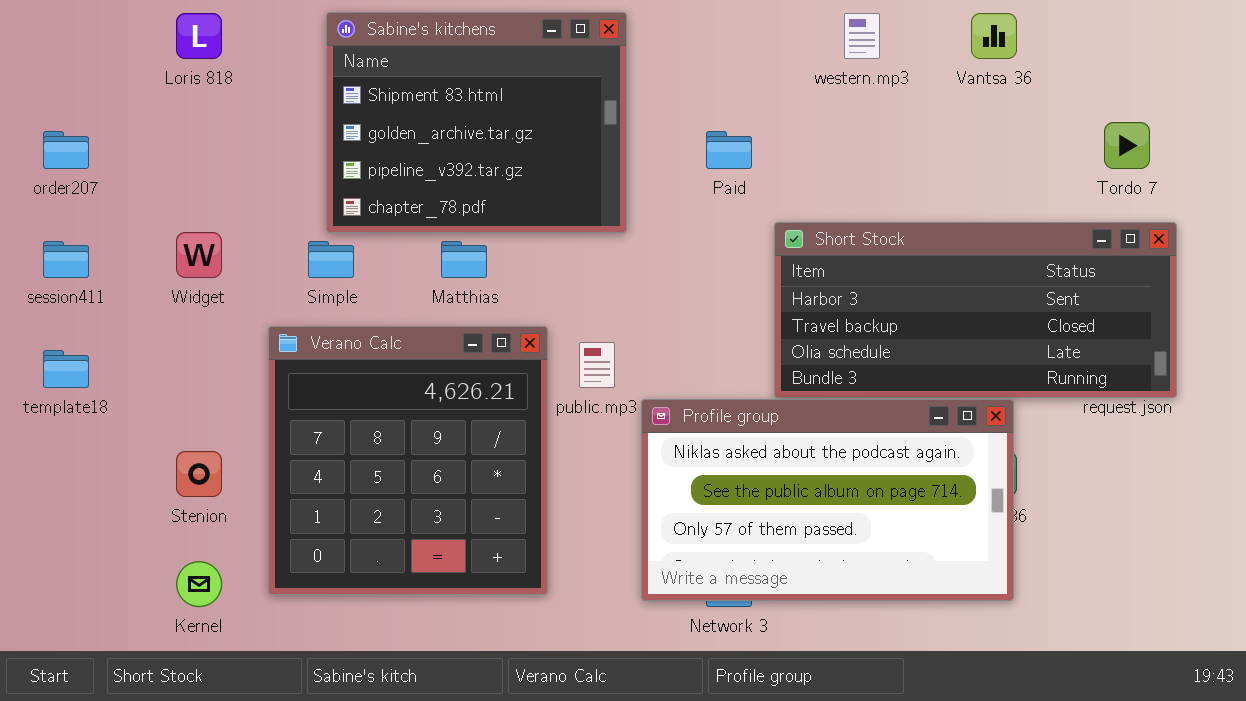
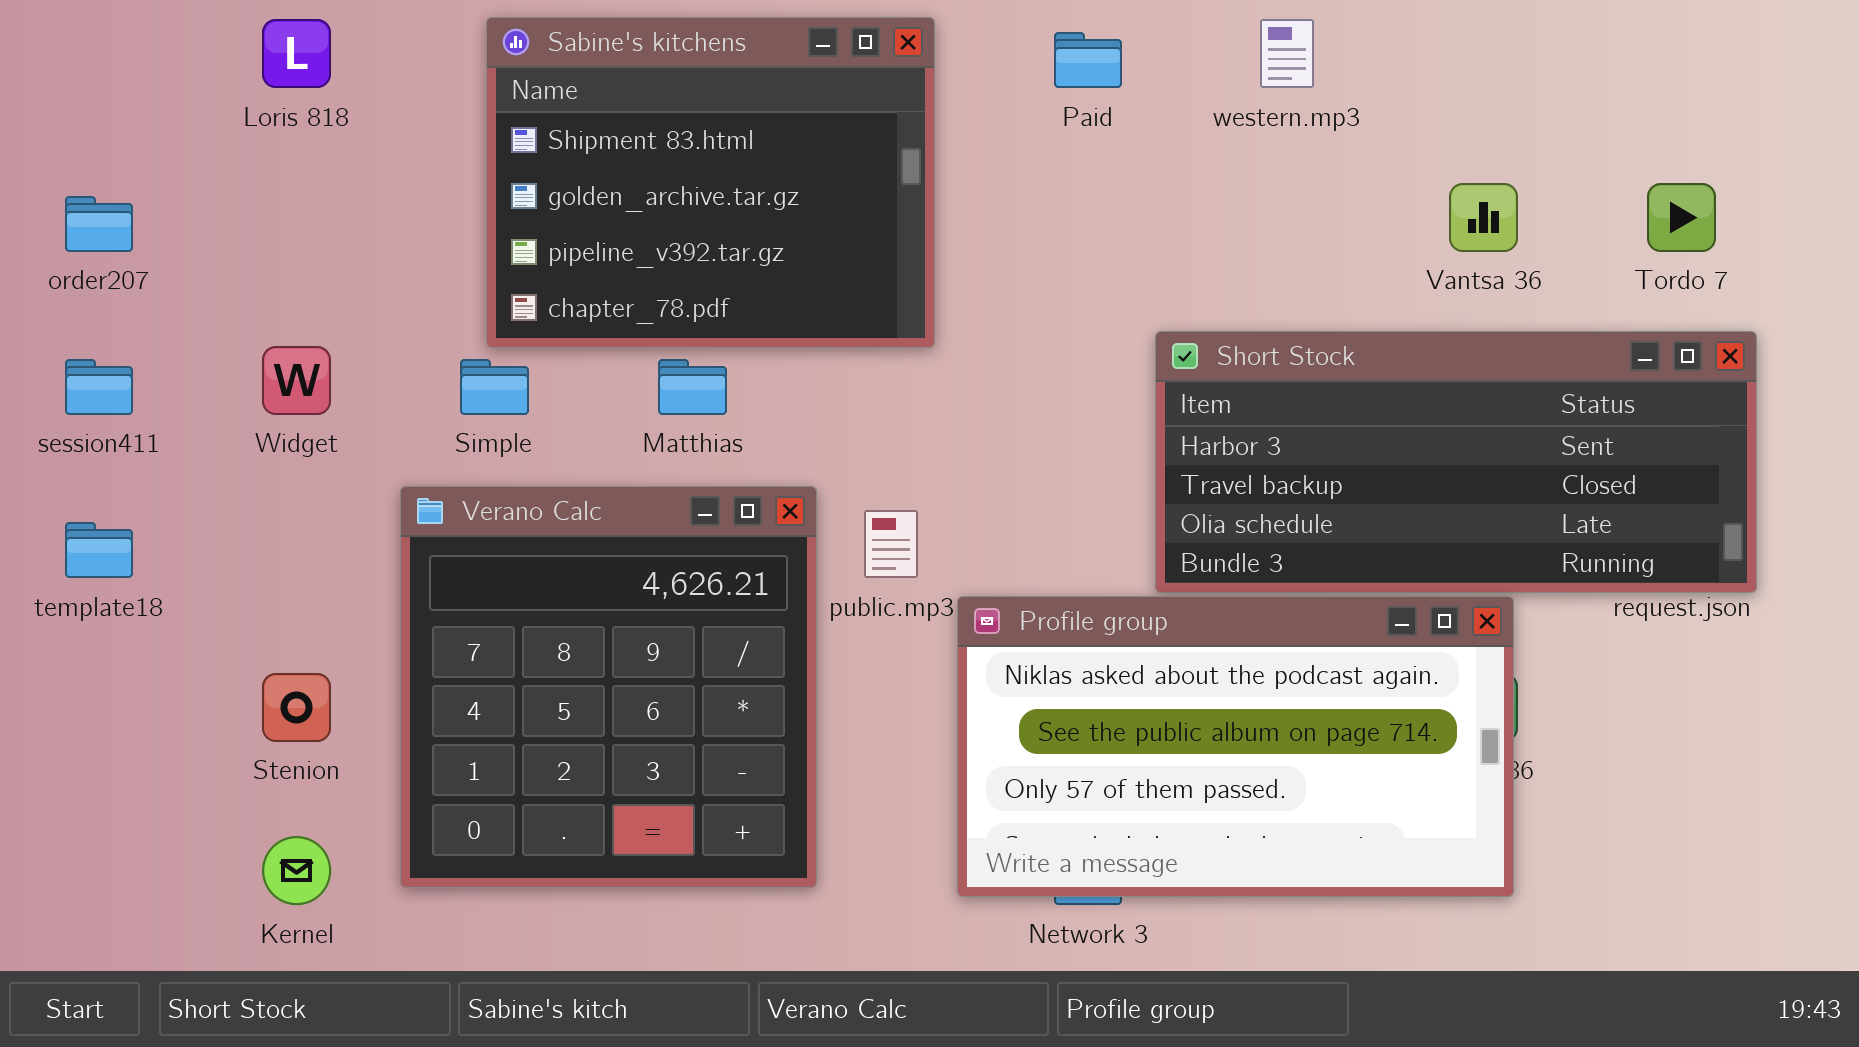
Vantsa 36: [971,13,1017,59] -> [1449,183,1518,252], moved
Paid: [706,131,752,169] -> [1054,32,1122,88], moved

